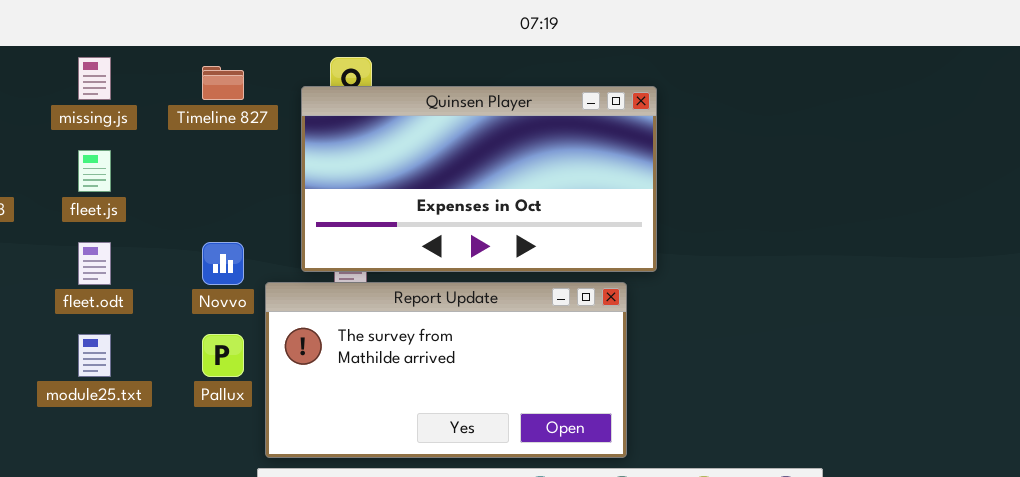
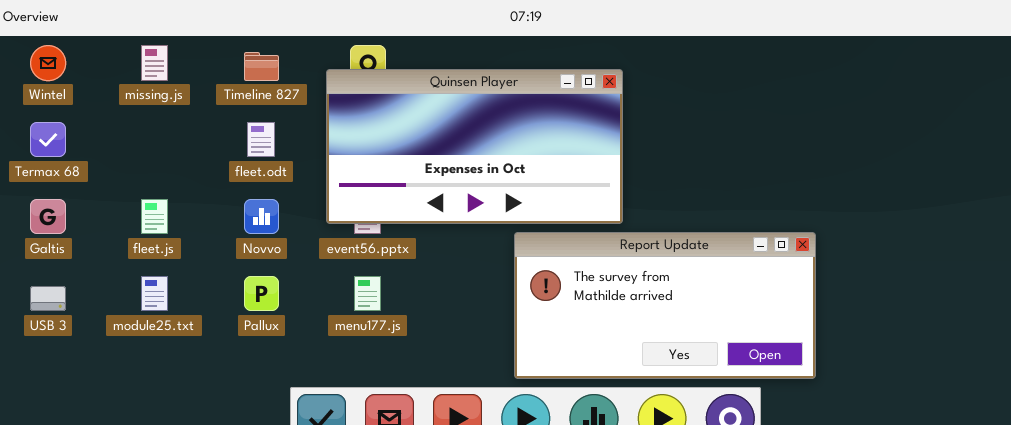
fleet.js: [78,150,111,192] -> [141,199,168,234], moved
fleet.odt: [78,242,111,285] -> [247,122,275,157], moved
Report Update: [265,282,627,458] -> [514,232,816,379], moved

